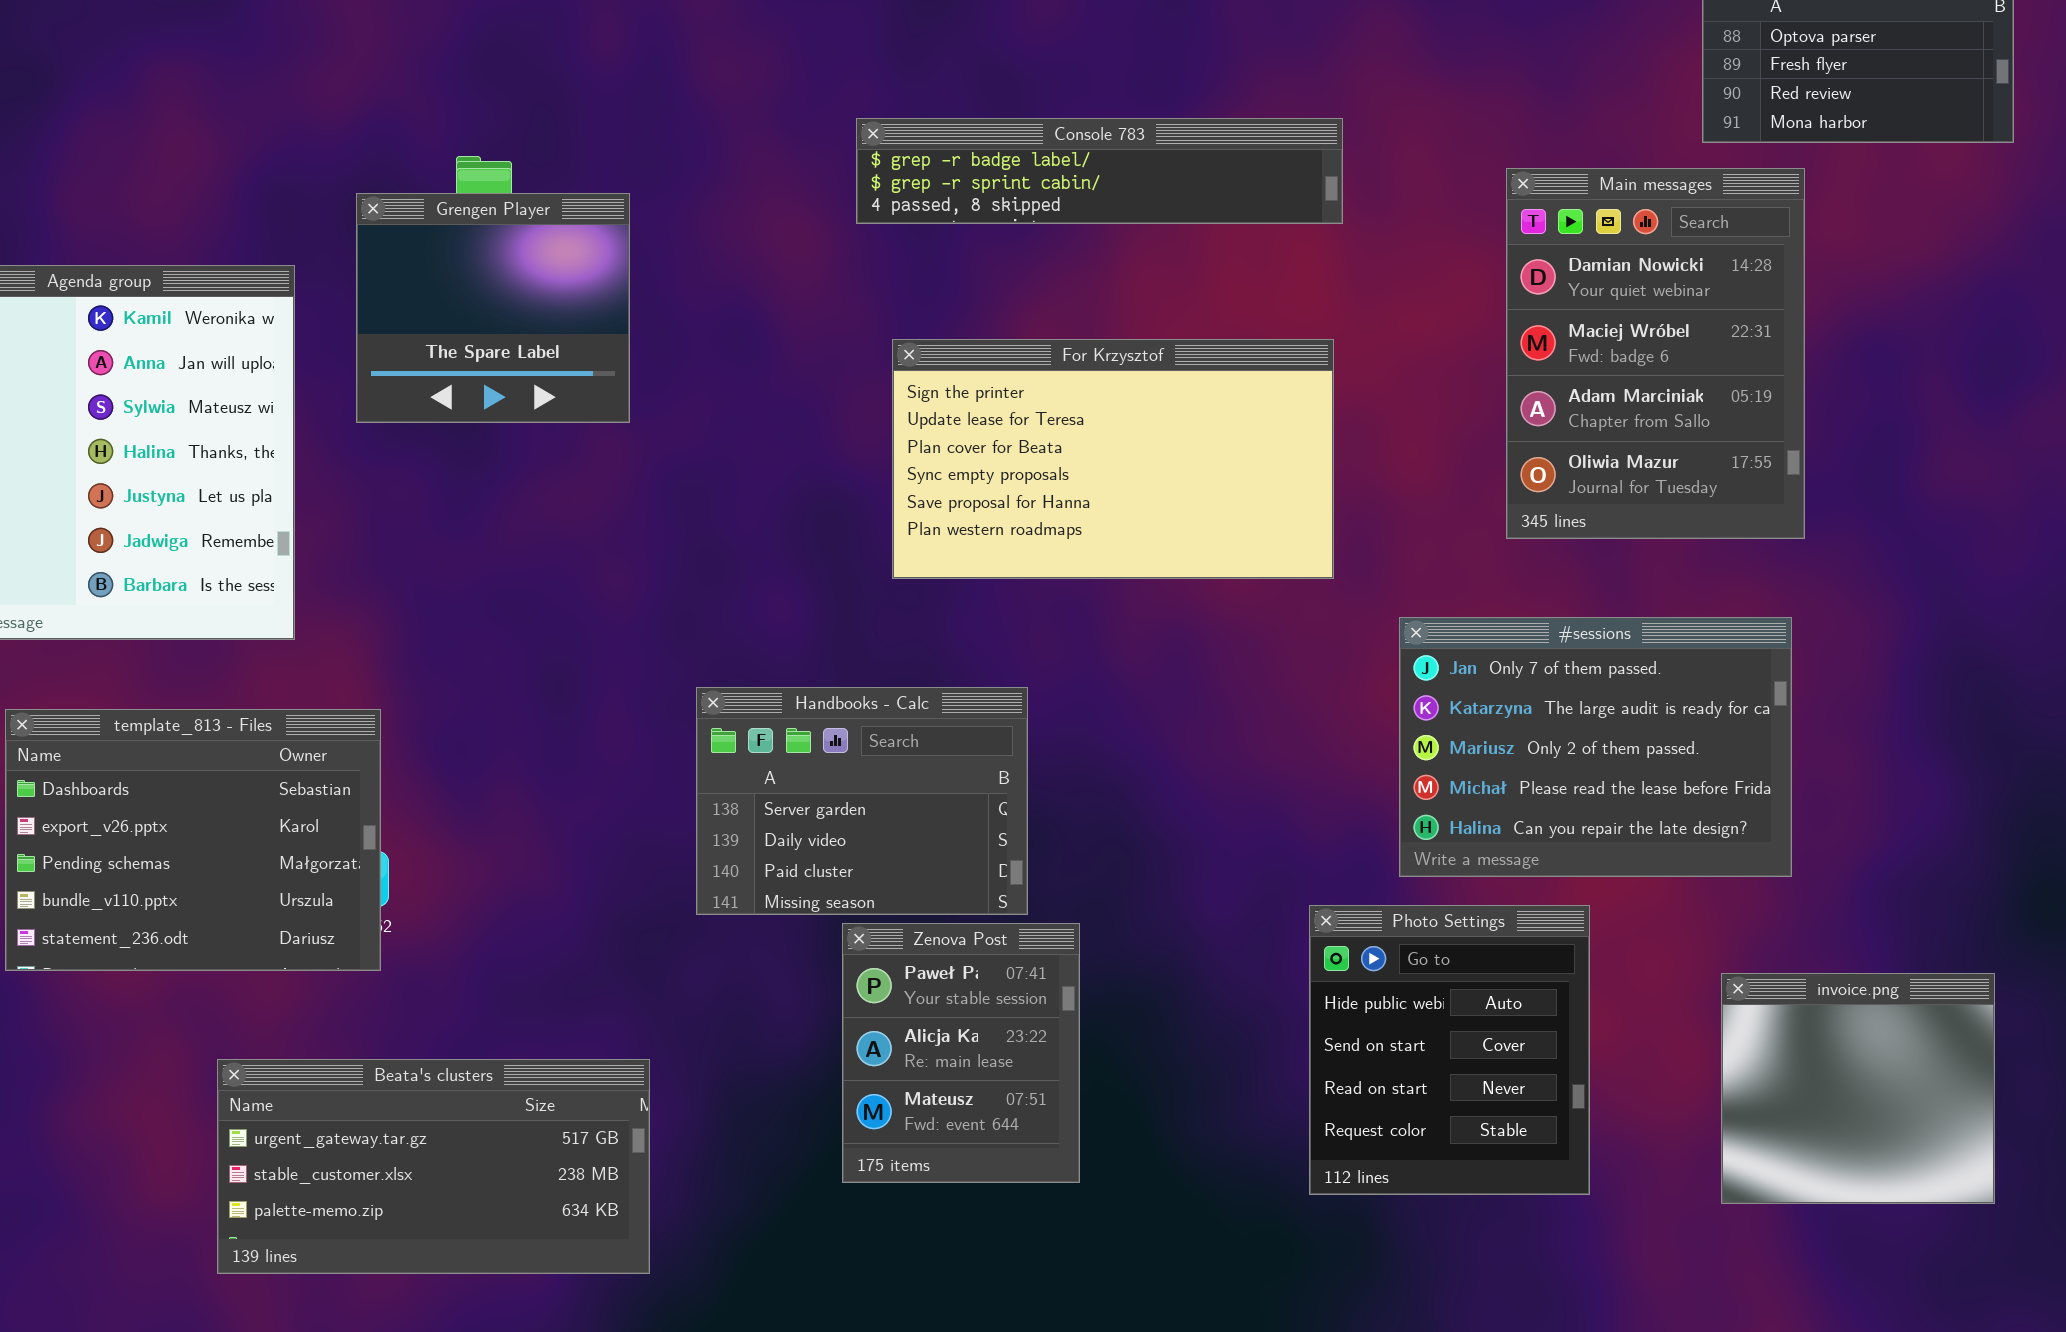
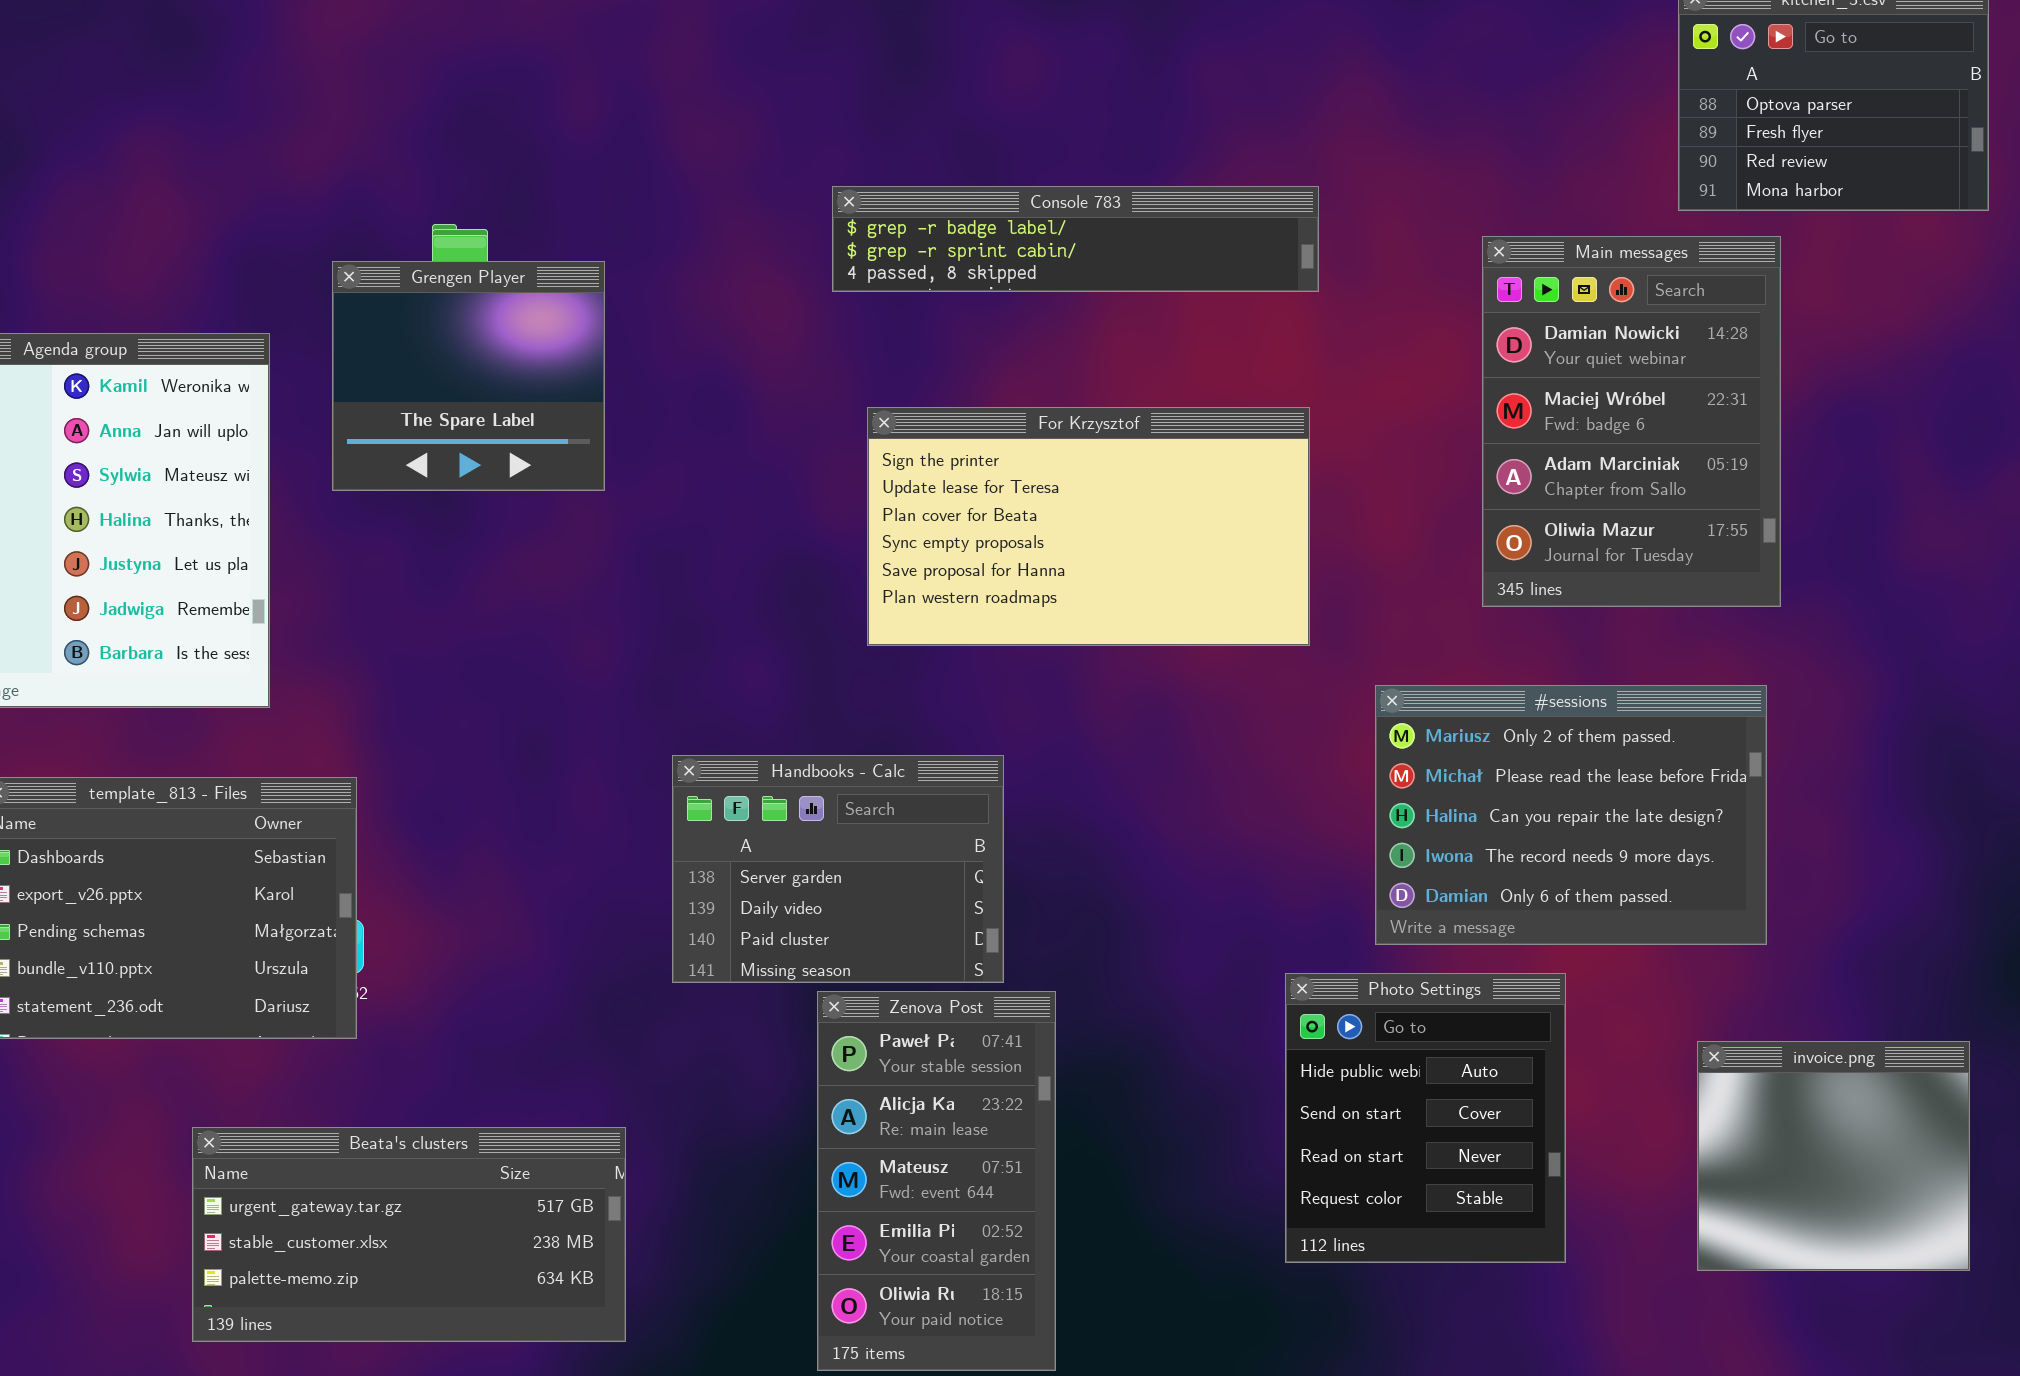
#sessions: [1399,617,1792,877] -> [1375,685,1767,945], scrolled down 2 rows
Zenova Post: [842,923,1080,1183] -> [817,991,1056,1371], resized

